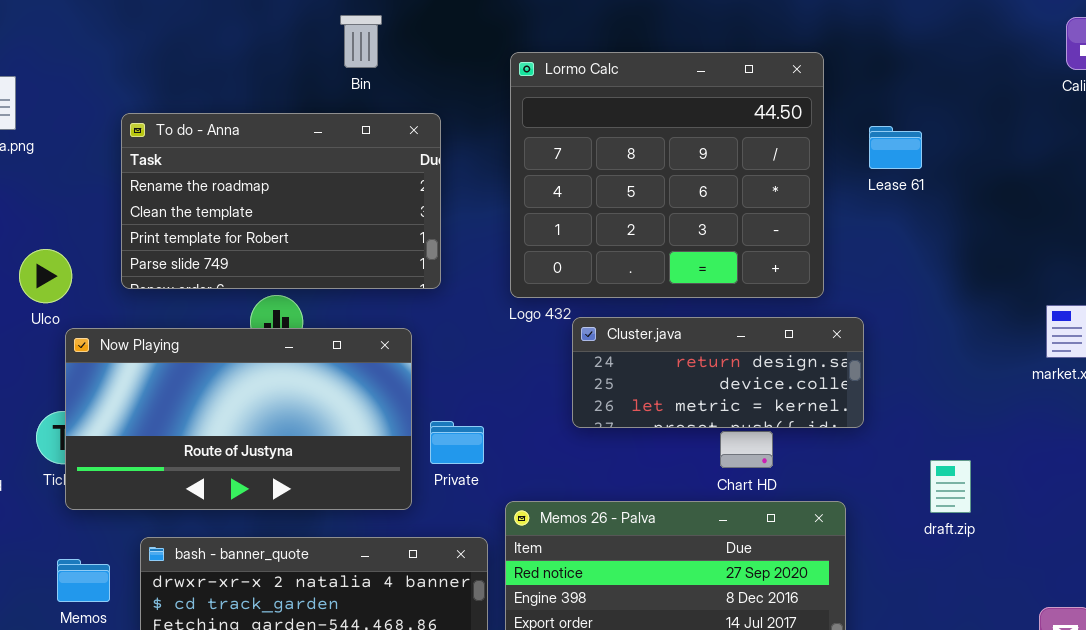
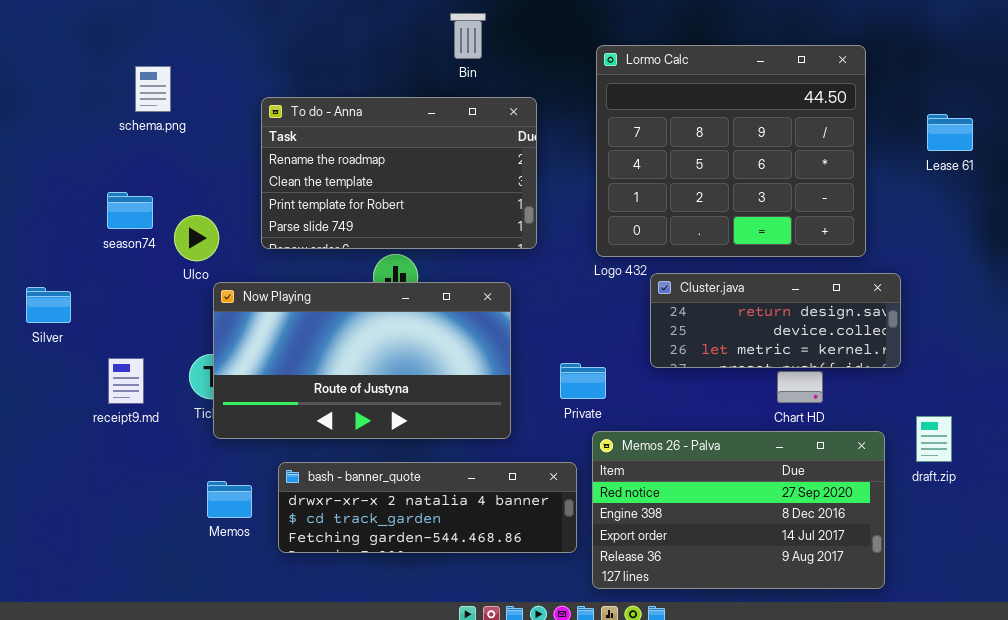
Lease 61: [869,126,922,169] -> [927,114,973,151], moved
Private: [430,421,484,464] -> [560,363,606,399], moved
draft.zip: [930,460,971,513] -> [916,416,952,462], moved

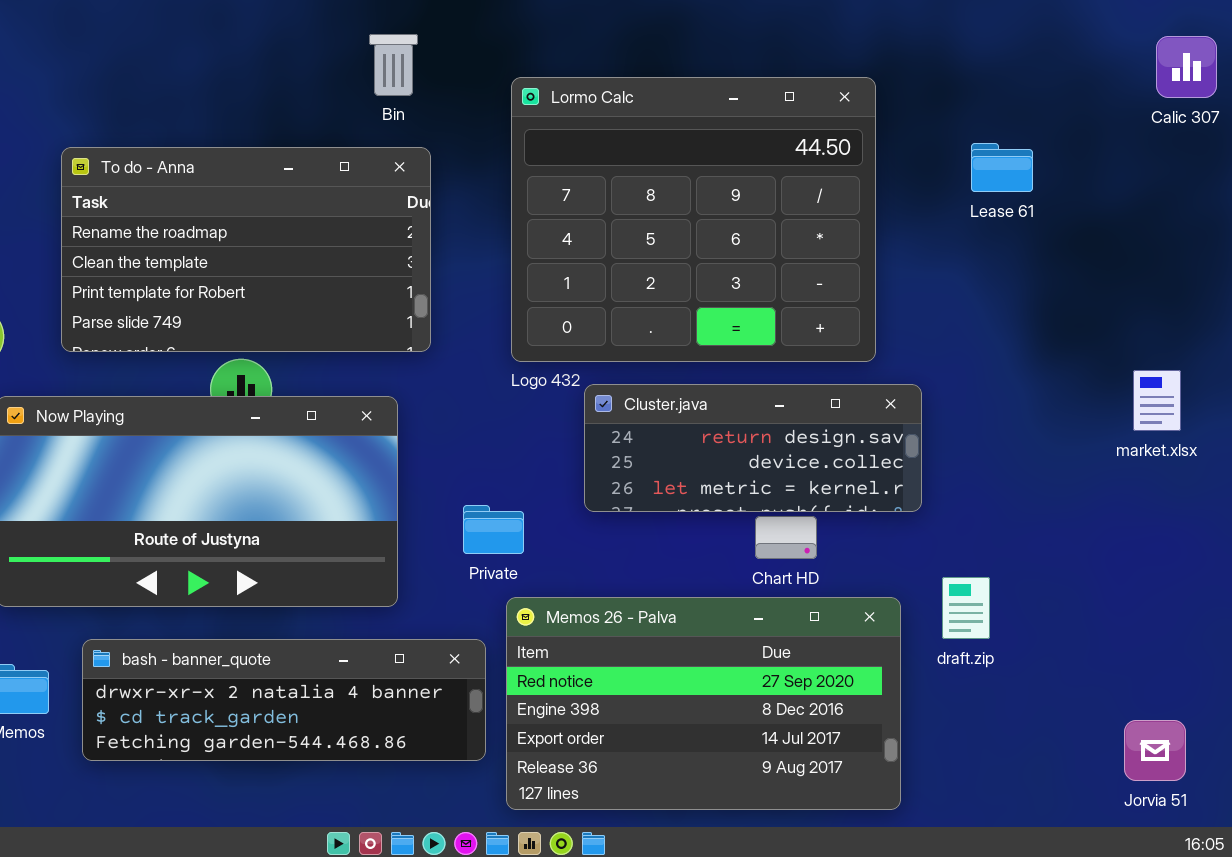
Bin: [450,13,486,59] -> [369,34,418,96], moved
Lease 61: [927,114,973,151] -> [971,143,1033,192], moved

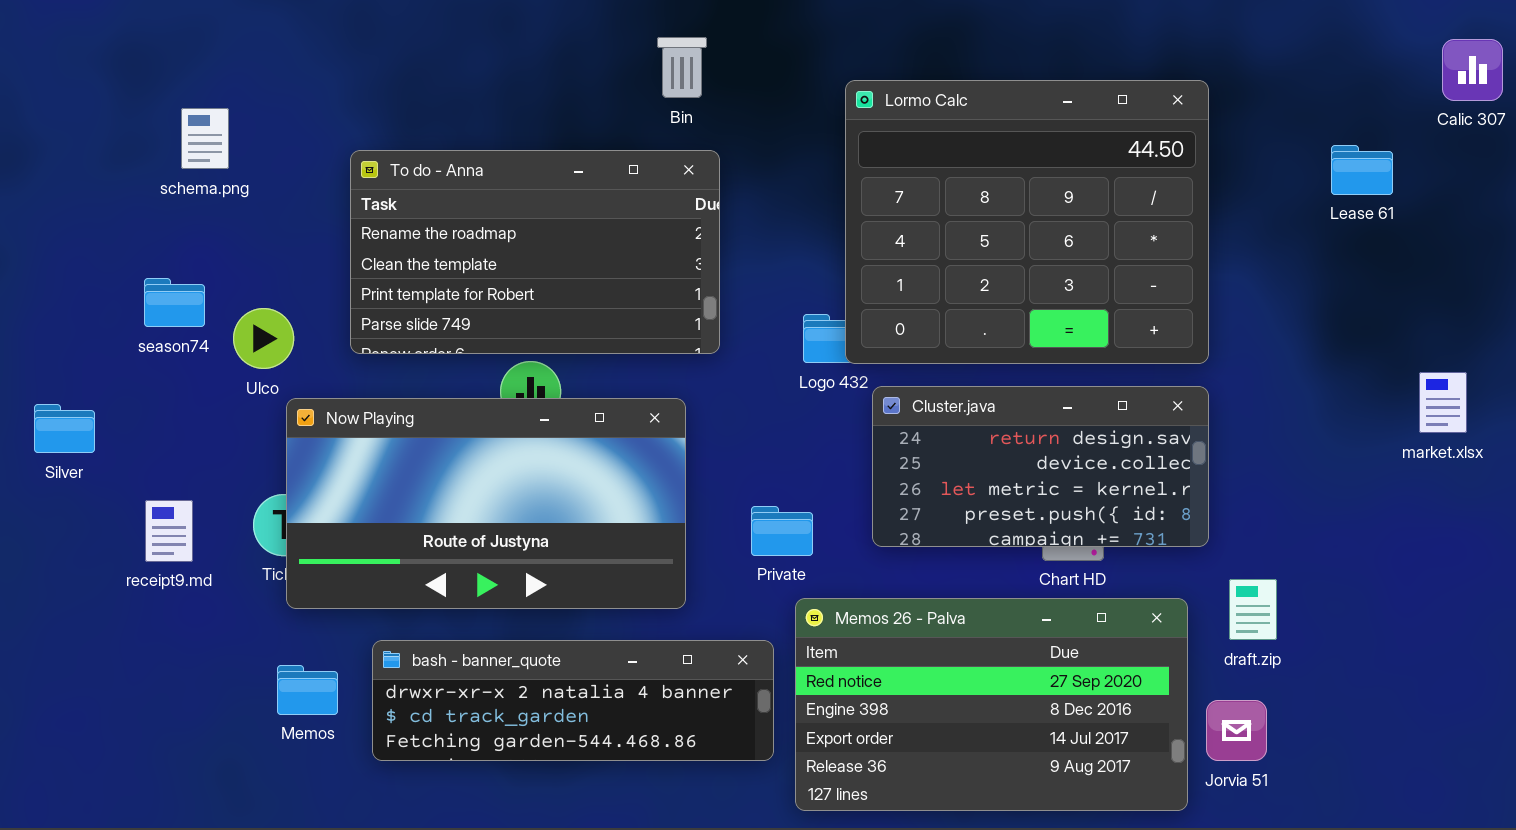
Lormo Calc: [511,77,876,362] -> [845,80,1209,364], moved
Lease 61: [971,143,1033,192] -> [1331,145,1393,195], moved
Cluster.java: [584,384,922,512] -> [872,386,1209,547], resized
Jorvia 51: [1124,720,1186,781] -> [1206,700,1267,761], moved

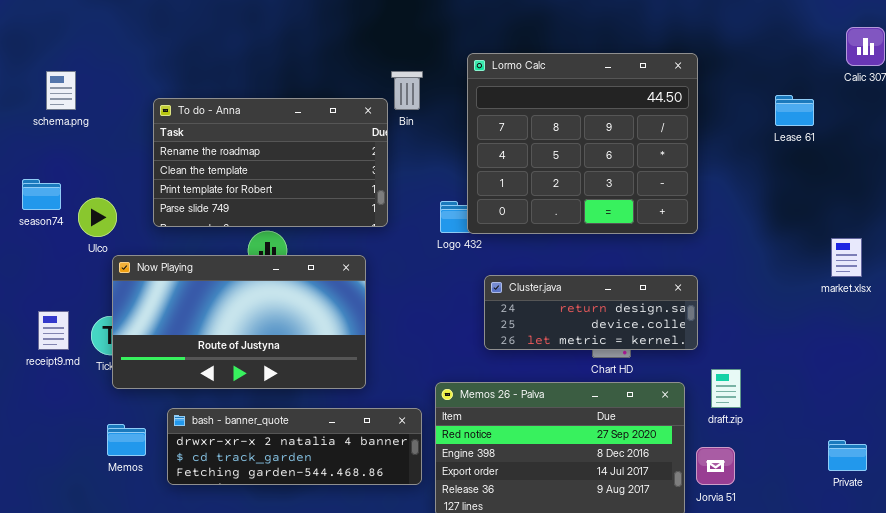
Bin: [657,37,707,98] -> [391,71,423,110], moved
Cluster.java: [872,386,1209,547] -> [484,275,698,350], resized
receipt9.md: [145,500,193,562] -> [38,311,69,350], moved
Private: [751,506,813,556] -> [828,440,867,471], moved

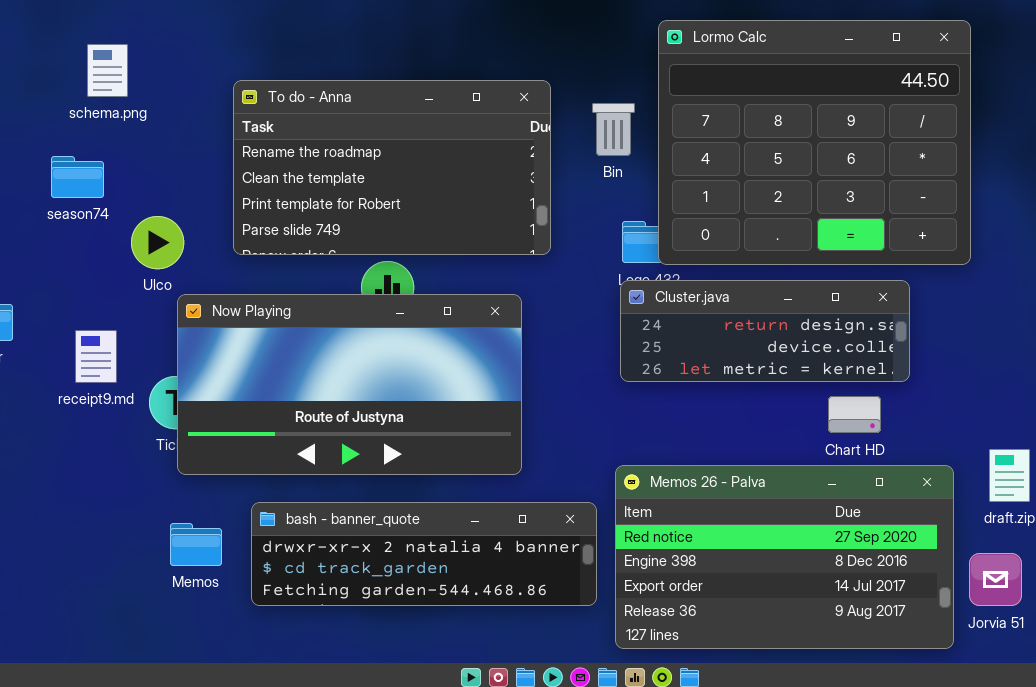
Bin: [391,71,423,110] -> [592,103,635,156], moved
season74: [22,179,61,210] -> [51,156,104,198], moved
Cluster.java: [484,275,698,350] -> [620,280,910,382], moved
receipt9.md: [38,311,69,350] -> [75,330,117,383], moved

